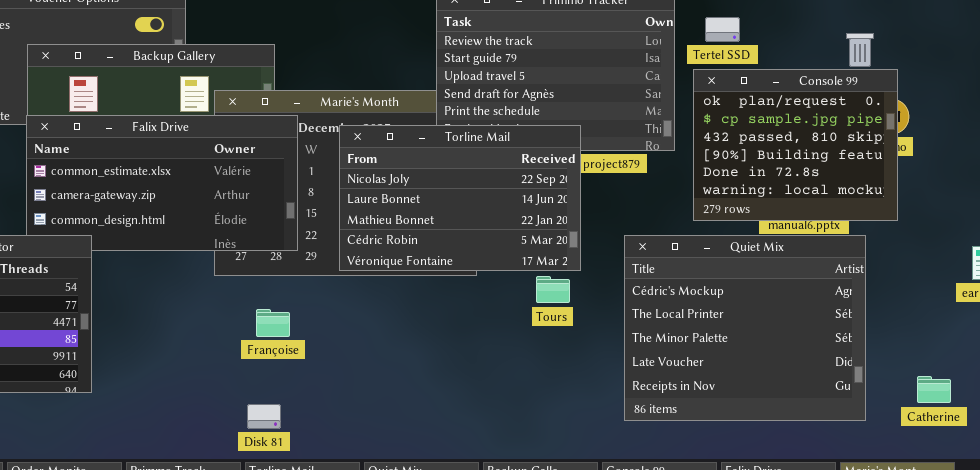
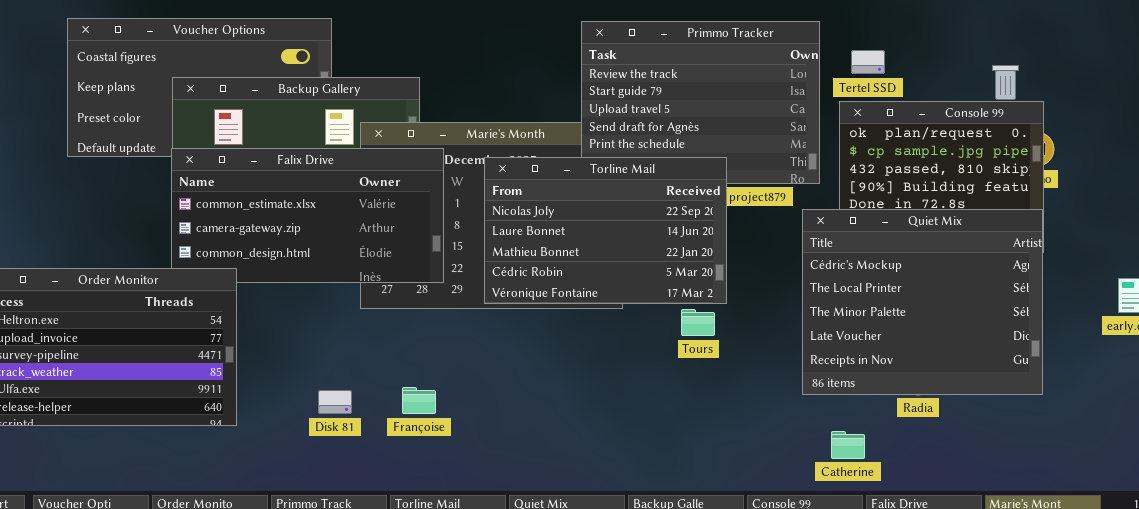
Quiet Mix: [624,235,866,421] -> [802,209,1043,395], moved
Françoise: [256,309,290,337] -> [402,387,436,414], moved
Catherine: [917,376,951,403] -> [831,431,865,459], moved
Disk 81: [247,404,281,429] -> [318,390,352,414], moved

